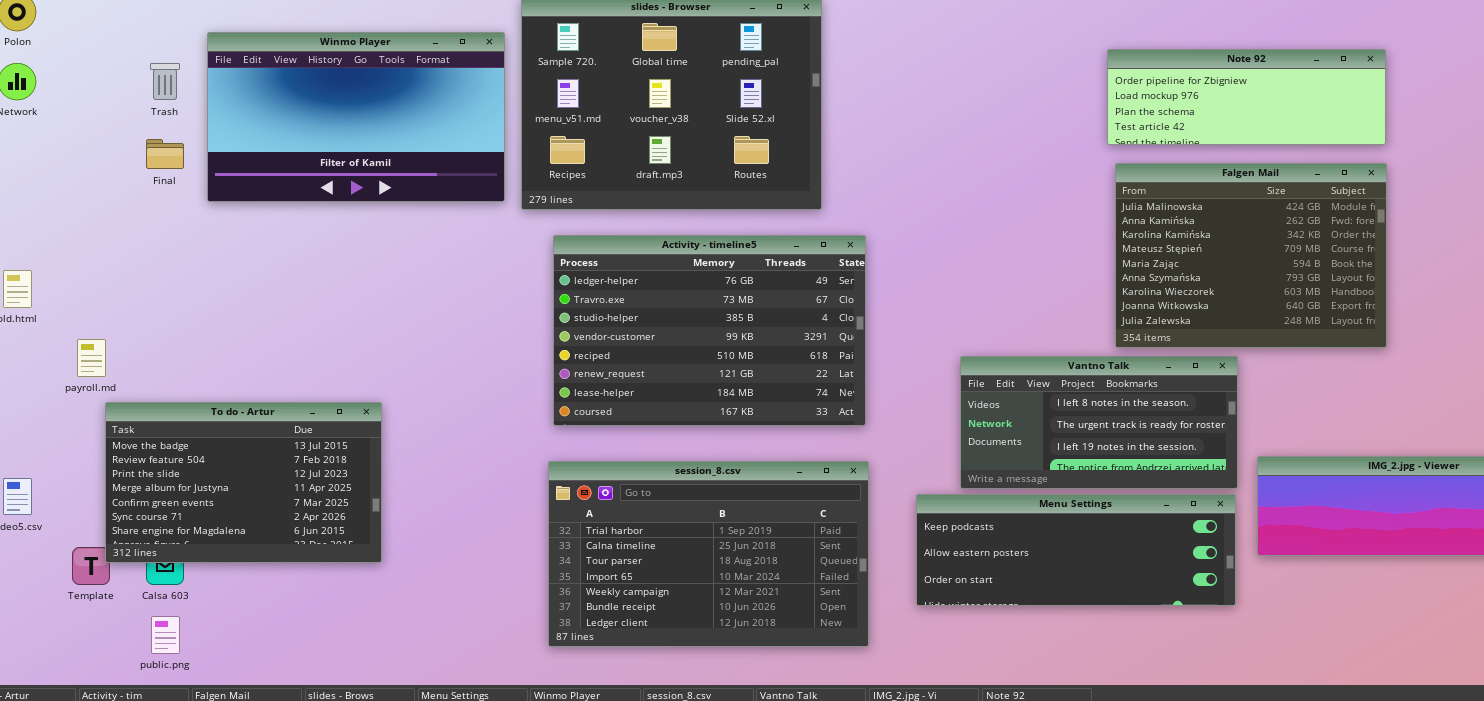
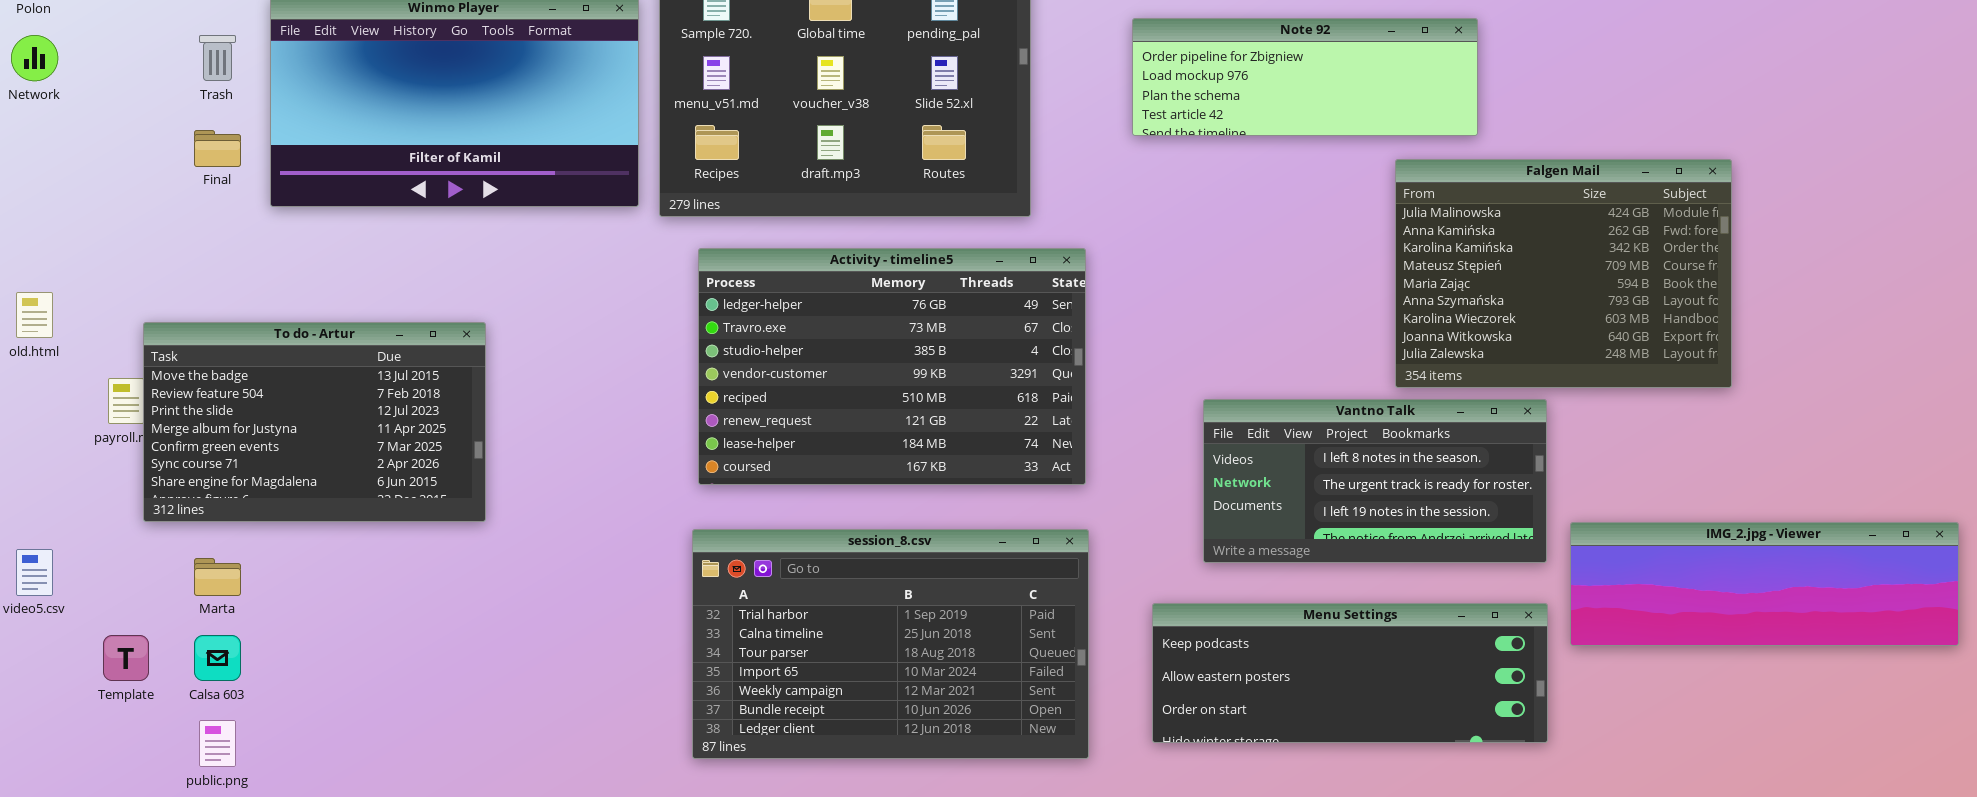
Note 92: [1107,49,1386,145] -> [1132,18,1478,136], moved
To do - Artur: [105,402,382,563] -> [143,322,486,522], moved
Menu Settings: [916,494,1236,606] -> [1152,603,1548,743], moved

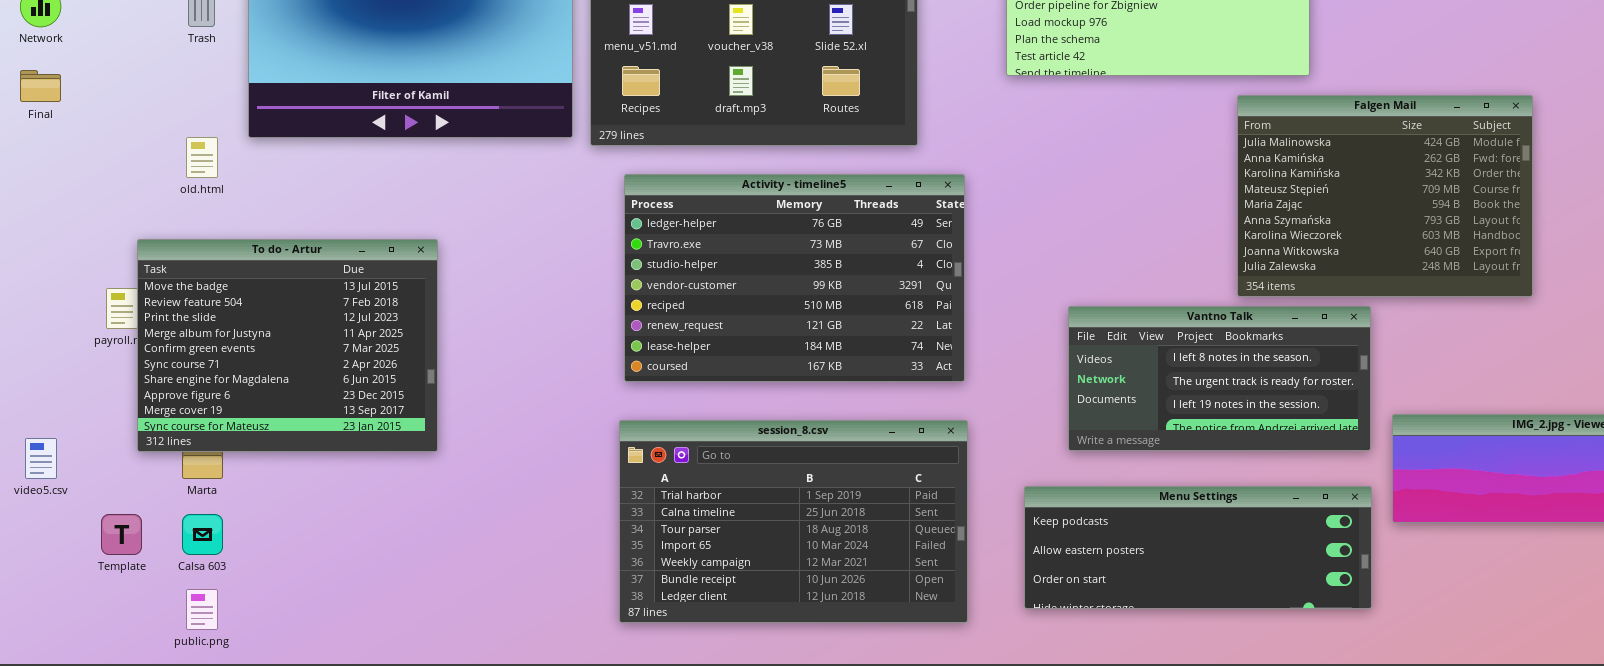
Final: [194,130,241,167] -> [20,70,61,102], moved
old.html: [16,292,53,338] -> [186,137,218,178], moved
To do - Artur: [143,322,486,522] -> [137,239,438,452], resized

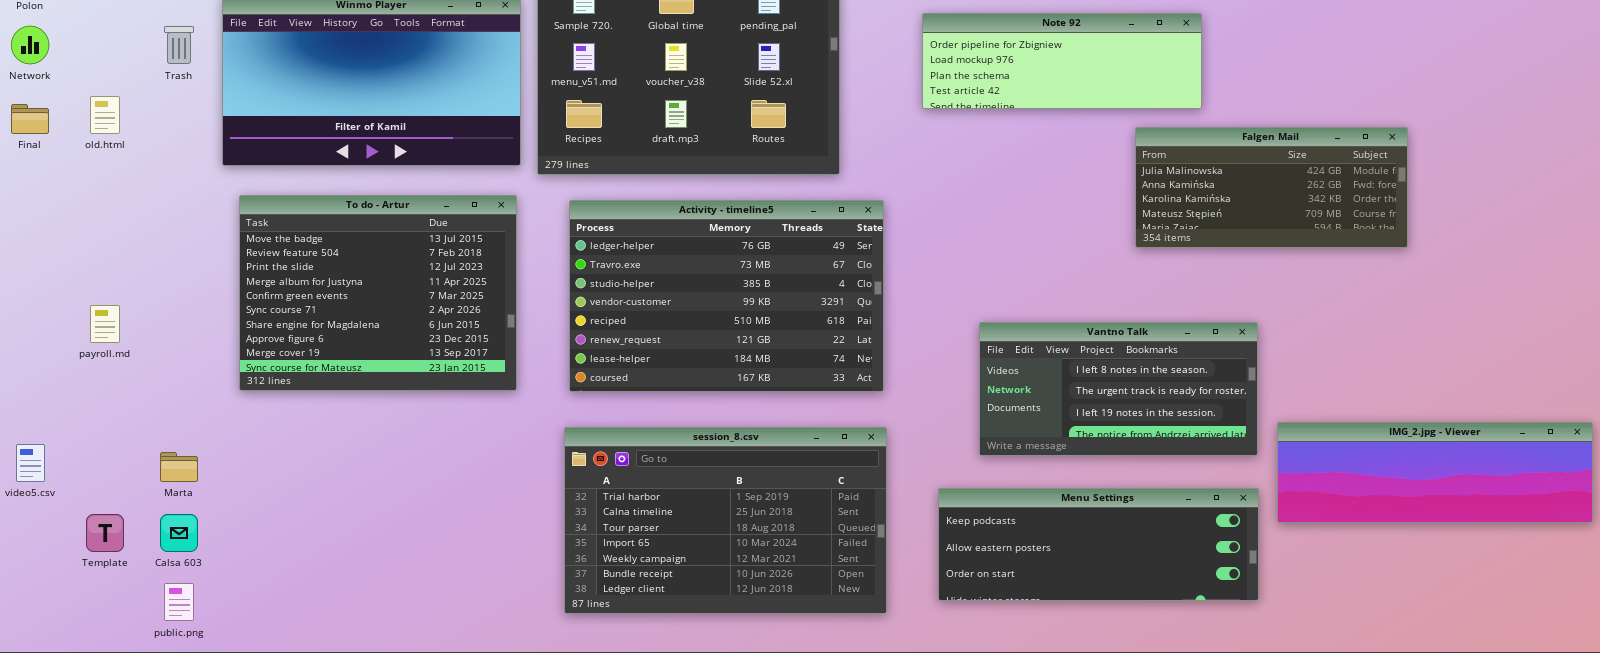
Falgen Mail: [1237,95,1533,297] -> [1135,127,1408,248], resized
old.html: [186,137,218,178] -> [90,96,120,134], moved
To do - Artur: [137,239,438,452] -> [239,195,517,391], moved

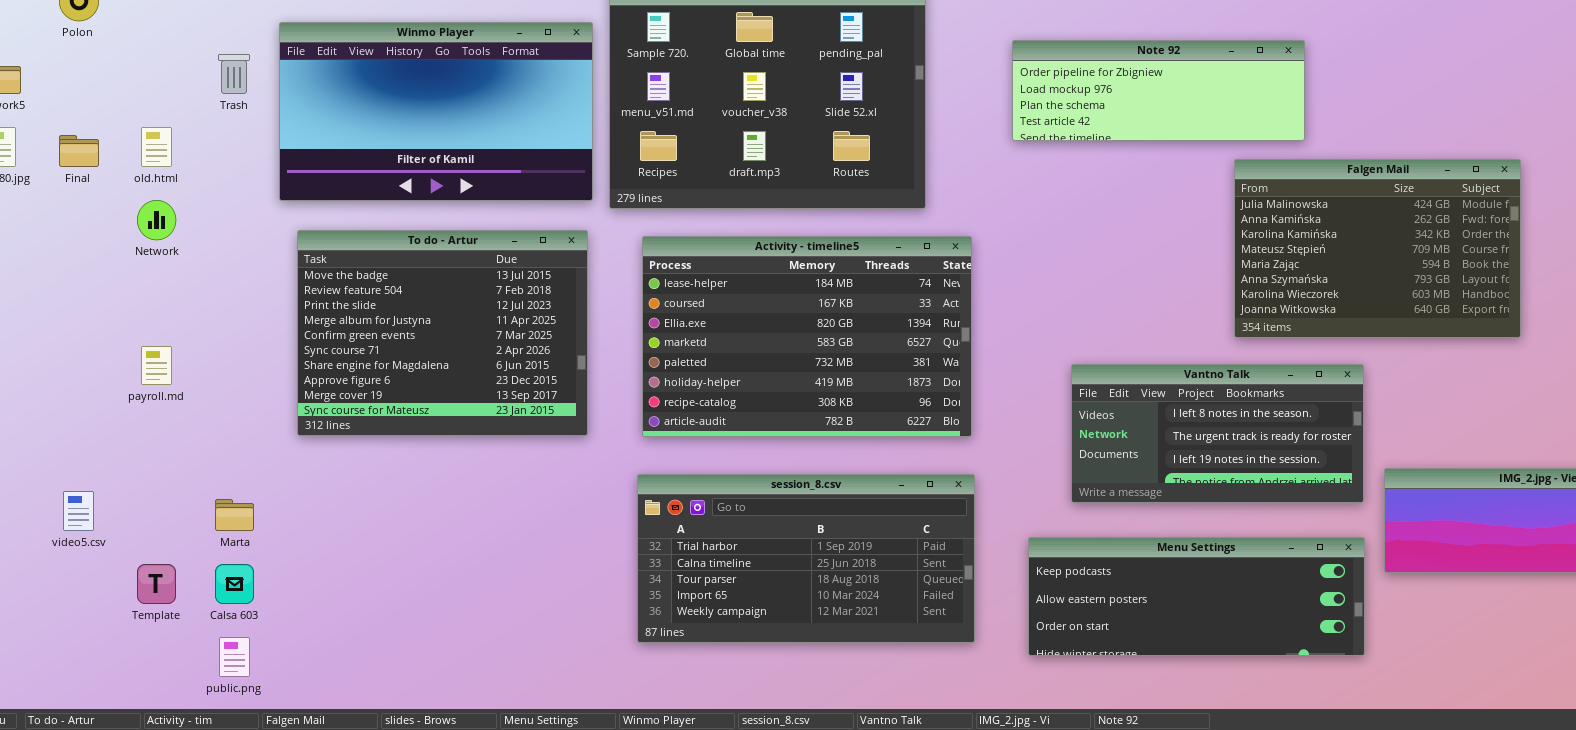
Network: [11,26,49,64] -> [137,200,176,240], moved
Falgen Mail: [1135,127,1408,248] -> [1234,159,1521,338], resized
Activity - timeline5: [569,200,884,392] -> [642,236,972,437], scrolled down 6 rows
session_8.csv: [564,427,887,614] -> [637,474,975,643], resized

